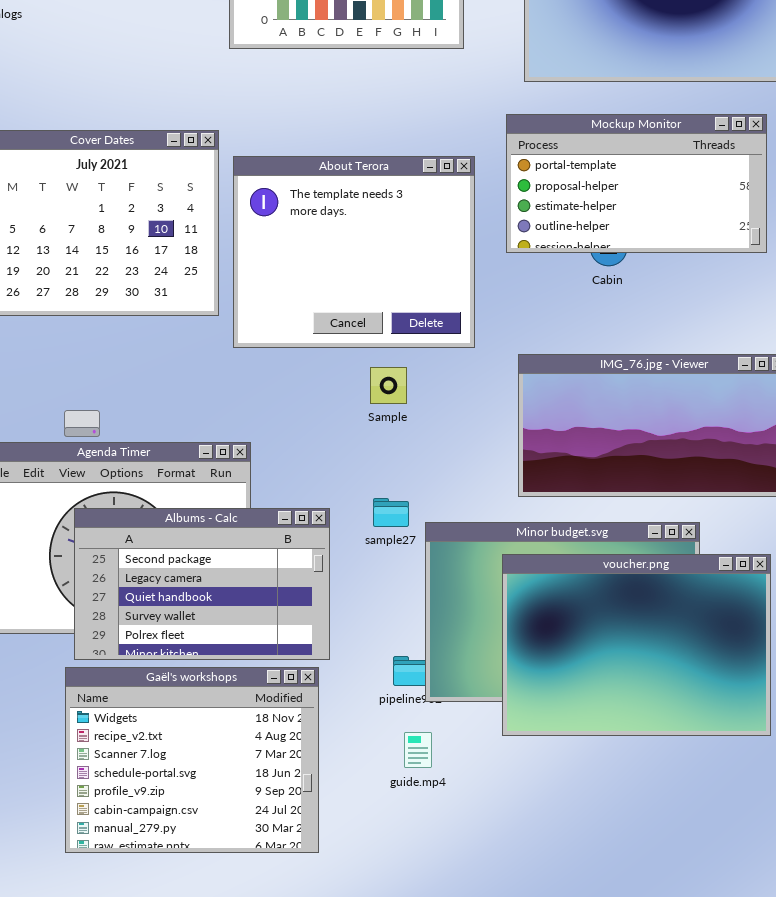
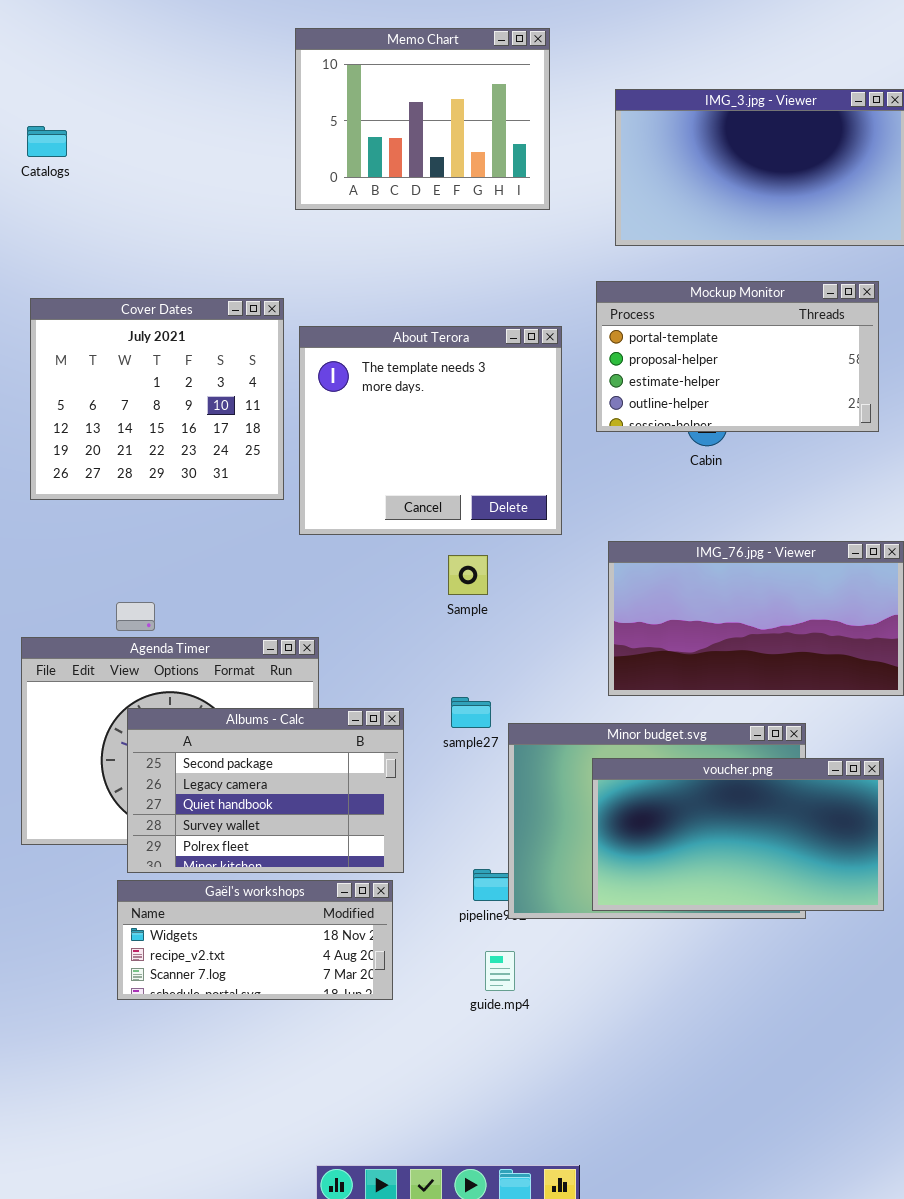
voucher.png: [502,554,771,736] -> [592,758,884,911], resized
Gaël's workshops: [65,667,319,853] -> [117,880,393,1000], resized

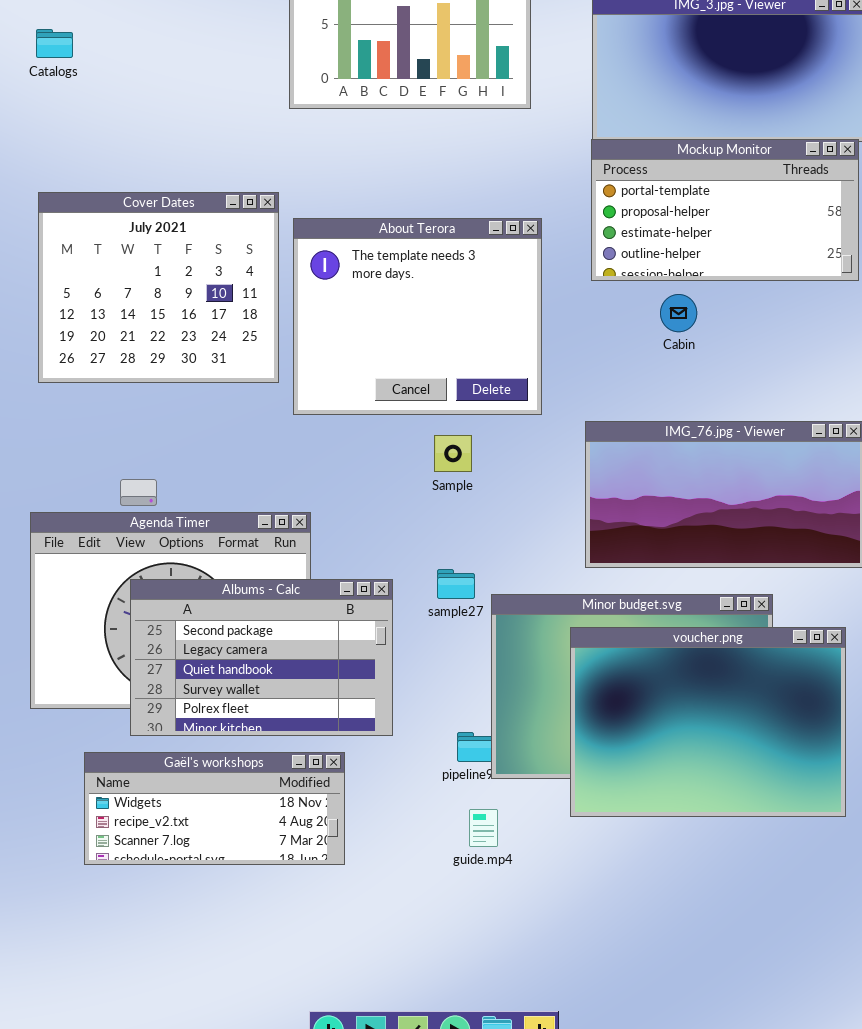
Mockup Monitor: [596,281,879,432] -> [591,139,859,281], moved
voucher.png: [592,758,884,911] -> [570,627,846,817], resized
Gaël's workshops: [117,880,393,1000] -> [84,752,345,865], moved

